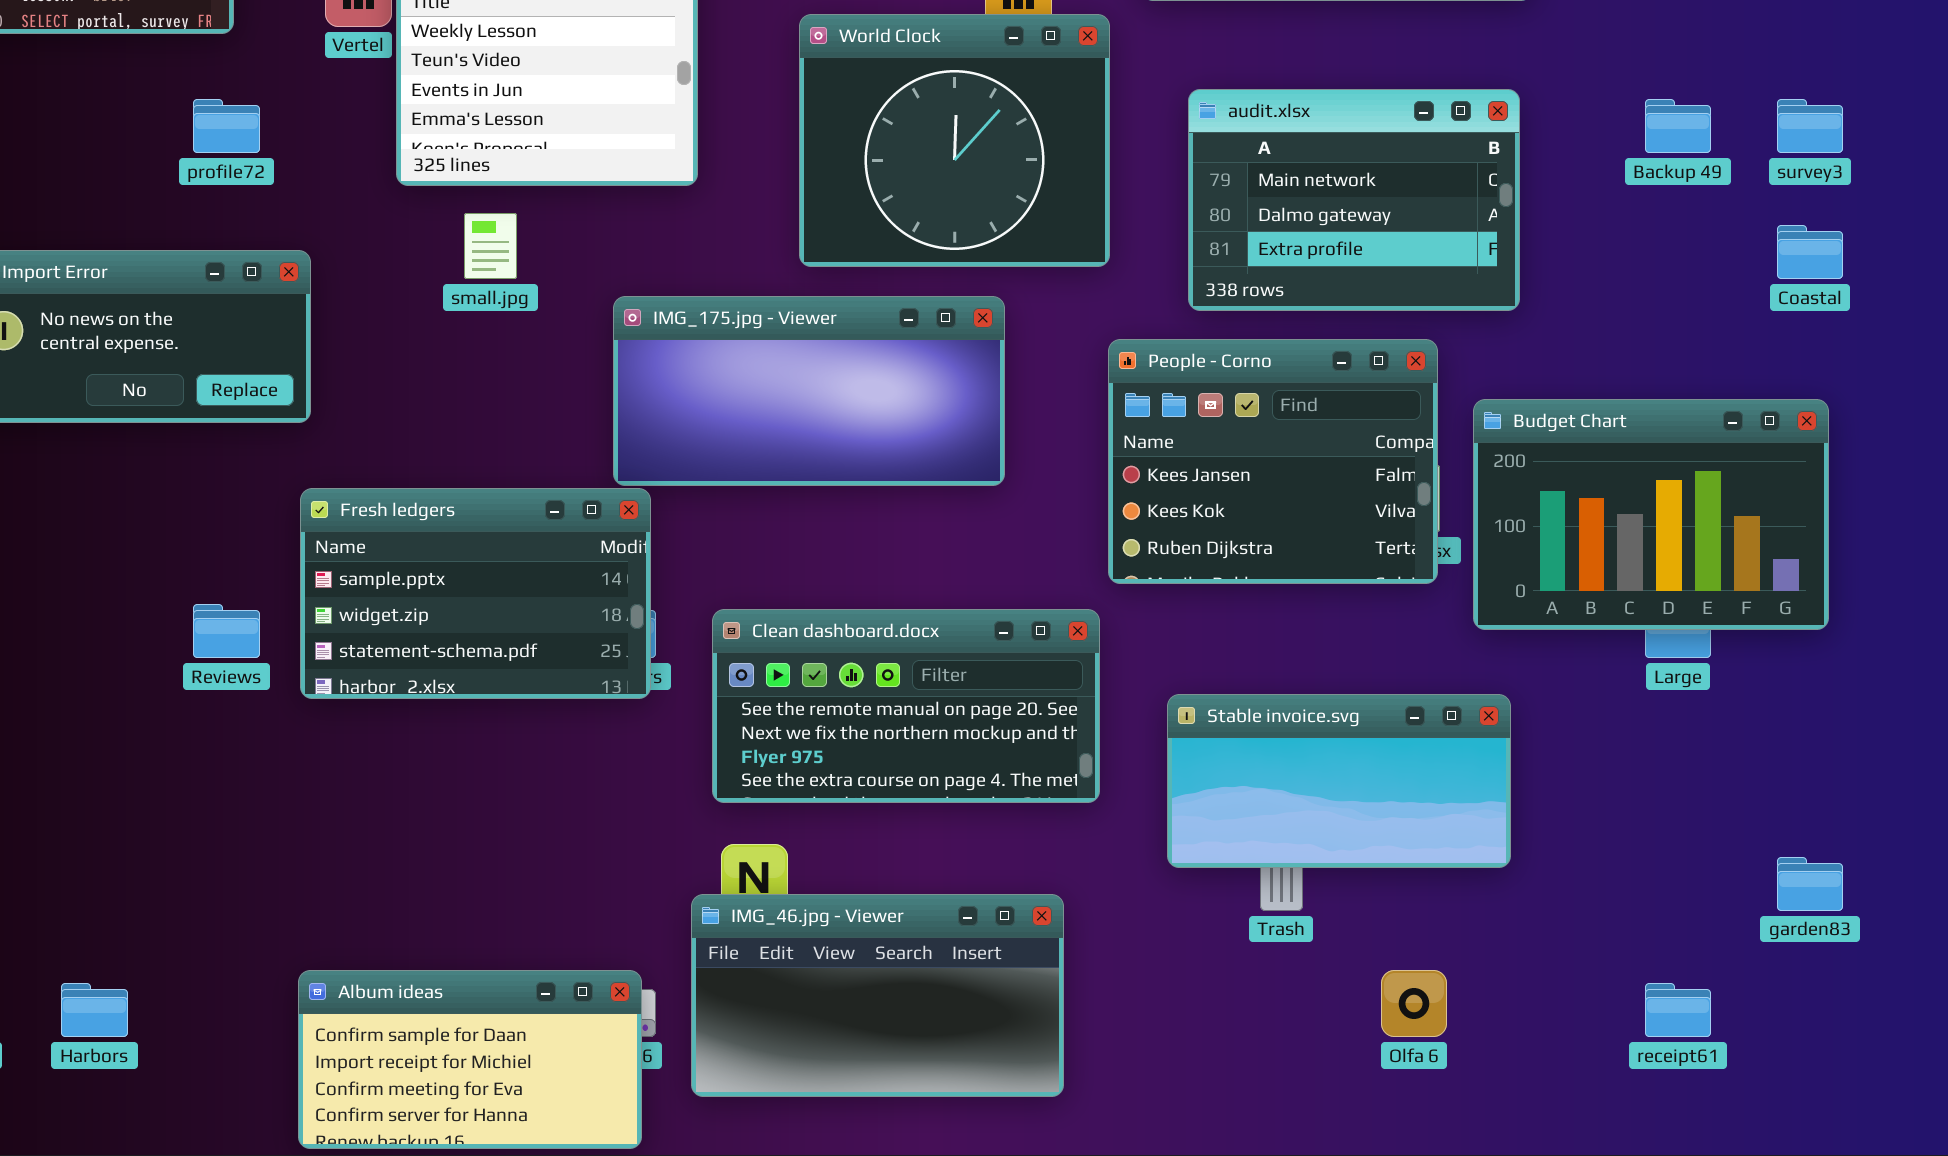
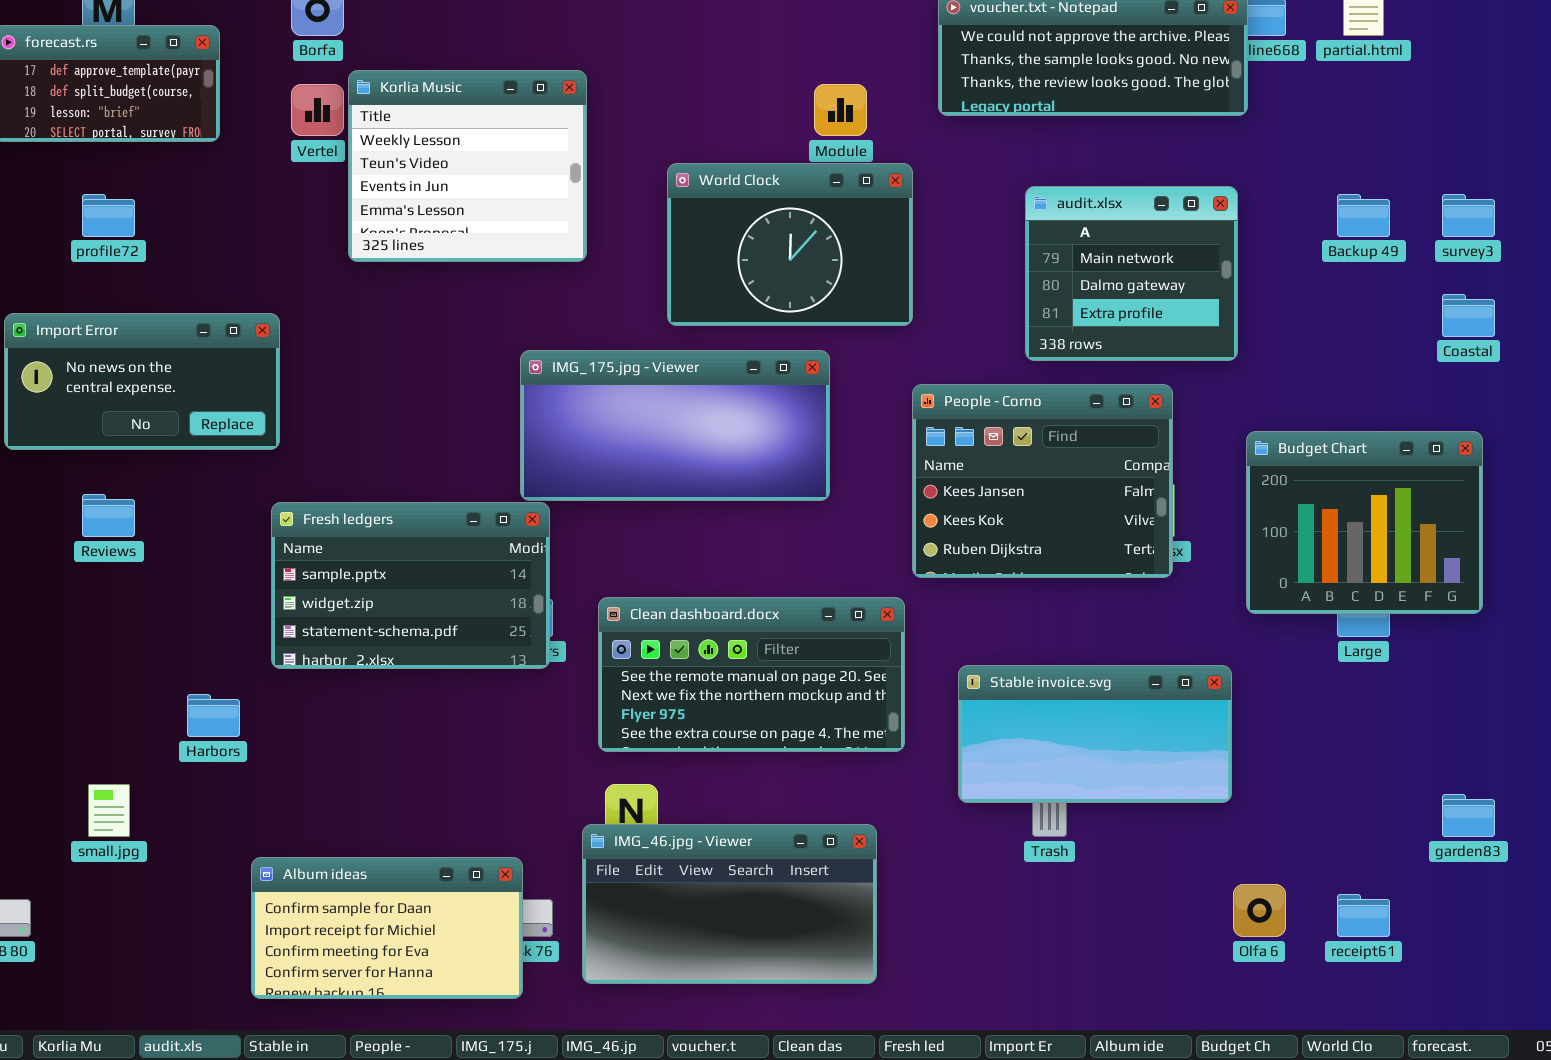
World Clock: [799,14,1110,267] -> [667,163,913,326], resized
audit.xlsx: [1188,89,1520,311] -> [1025,186,1238,361], resized
profile72: [193,99,260,153] -> [82,194,135,237], moved
small.jpg: [464,213,517,279] -> [88,784,130,837], moved
Budget Chart: [1473,399,1829,630] -> [1246,431,1483,614], resized
Reviews: [193,604,260,658] -> [82,494,135,537], moved
Album ideas: [298,970,642,1149] -> [251,857,523,999], moved
Olfa 6: [1381,970,1447,1037] -> [1233,884,1286,937], moved
Harbors: [61,983,128,1037] -> [187,694,240,737], moved

